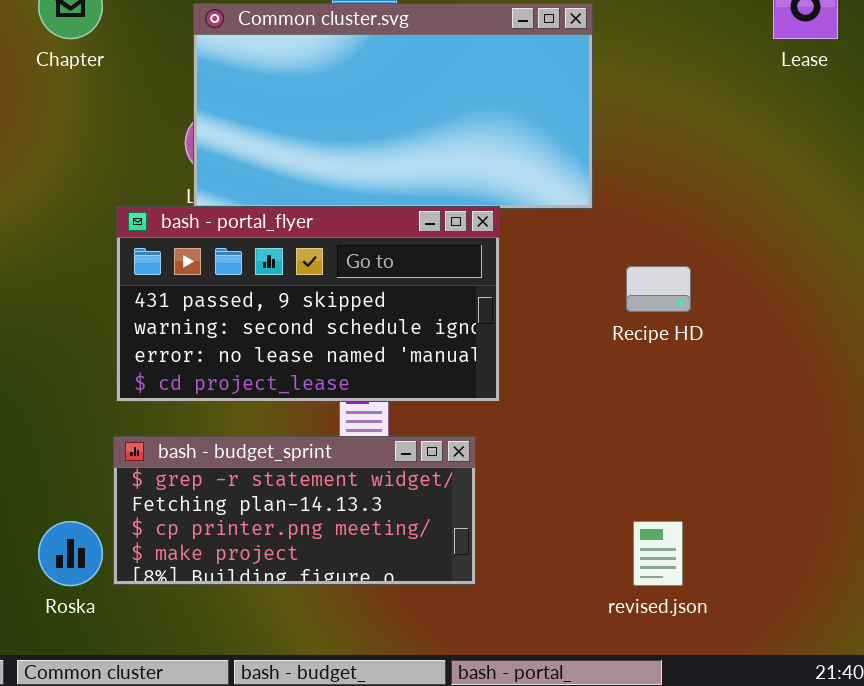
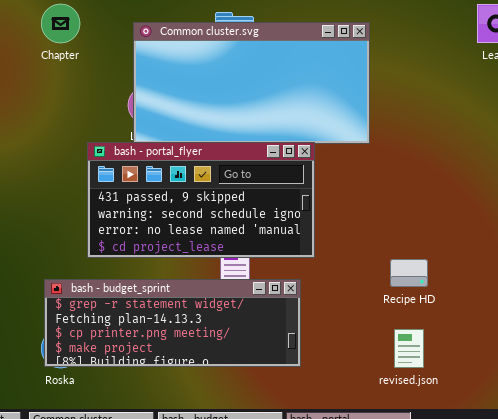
Recipe HD: [626,266,691,312] -> [390,259,428,287], moved
bash - budget_sprint: [113,436,476,585] -> [44,279,301,367], resized

